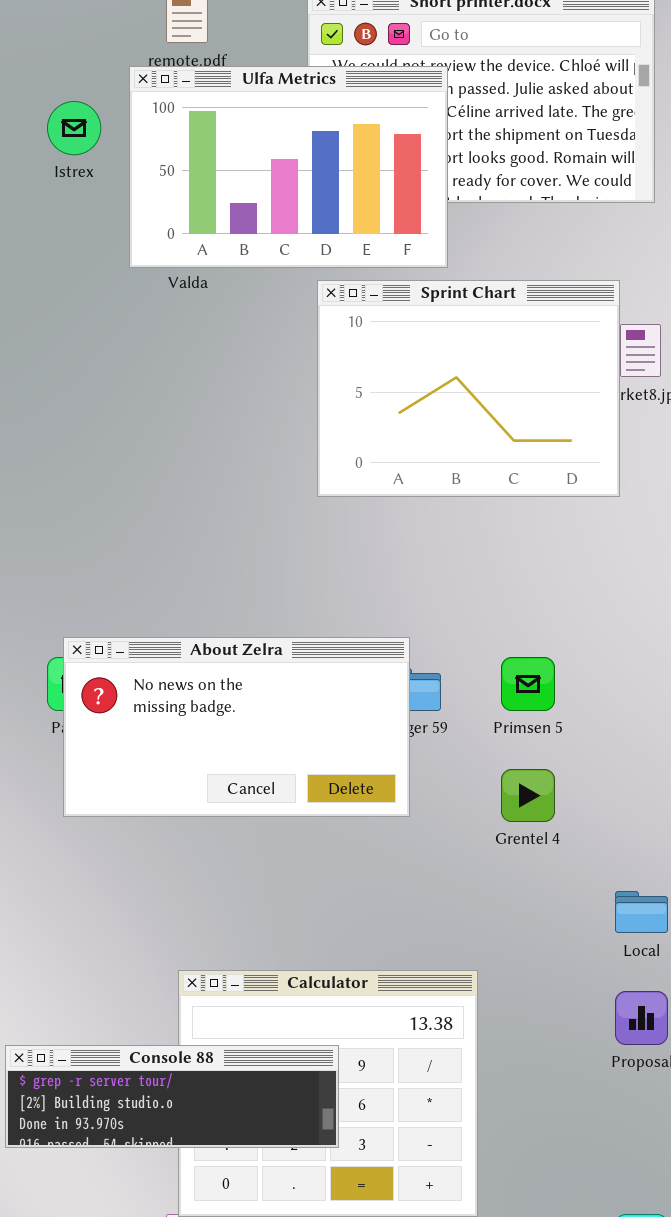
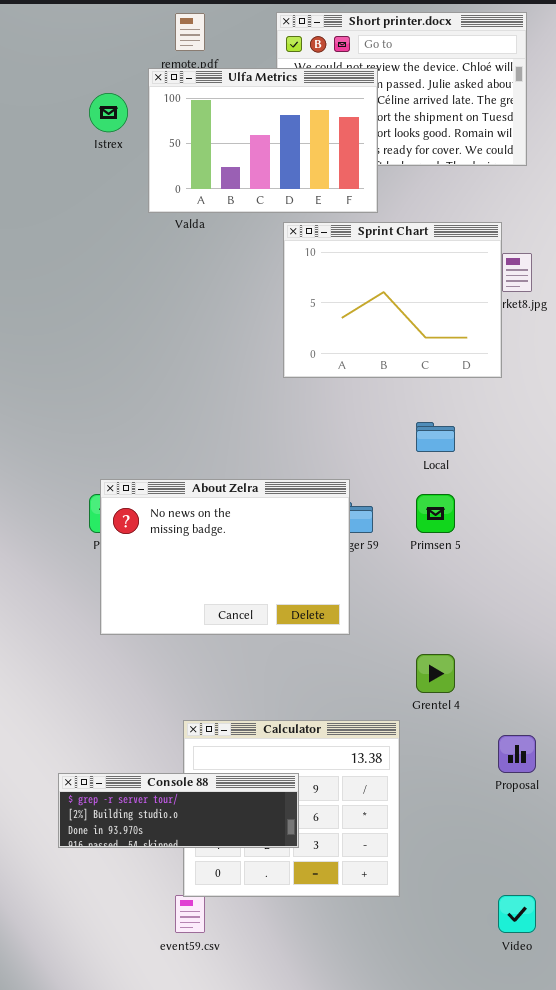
About Zelra: [63,637,410,817] -> [100,479,350,635], resized
Grentel 4: [501,769,555,822] -> [416,654,455,693], moved
Local: [615,891,668,933] -> [416,422,455,452], moved

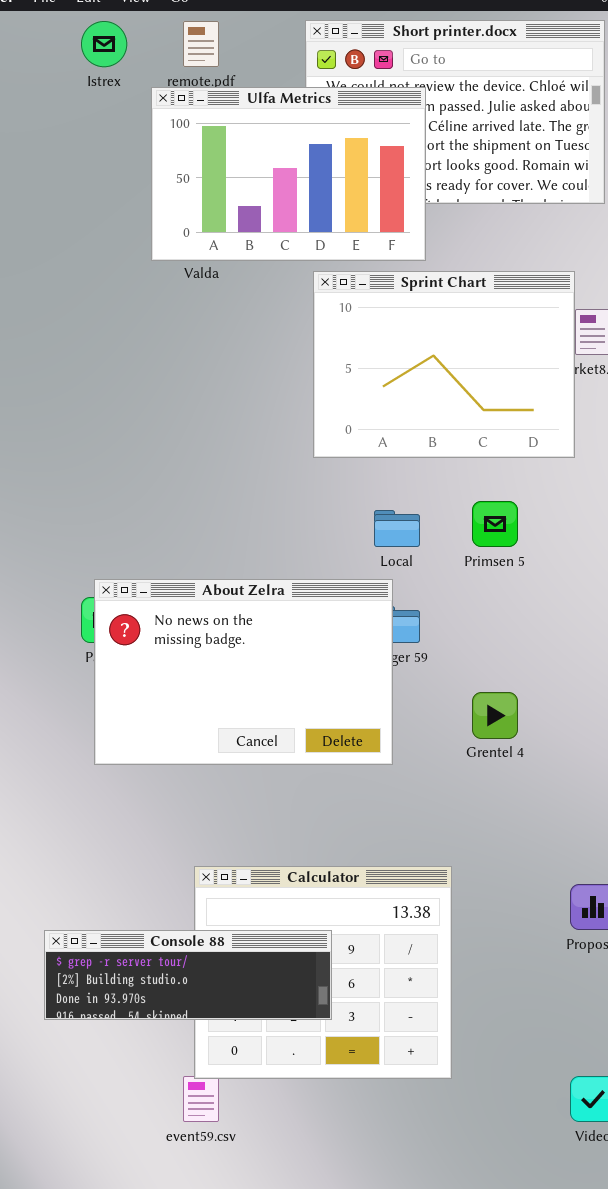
Istrex: [89,93,128,132] -> [81,21,127,67], moved
Local: [416,422,455,452] -> [374,510,420,547], moved
Primsen 5: [416,494,455,533] -> [472,501,518,547], moved
Grentel 4: [416,654,455,693] -> [472,692,518,739], moved

